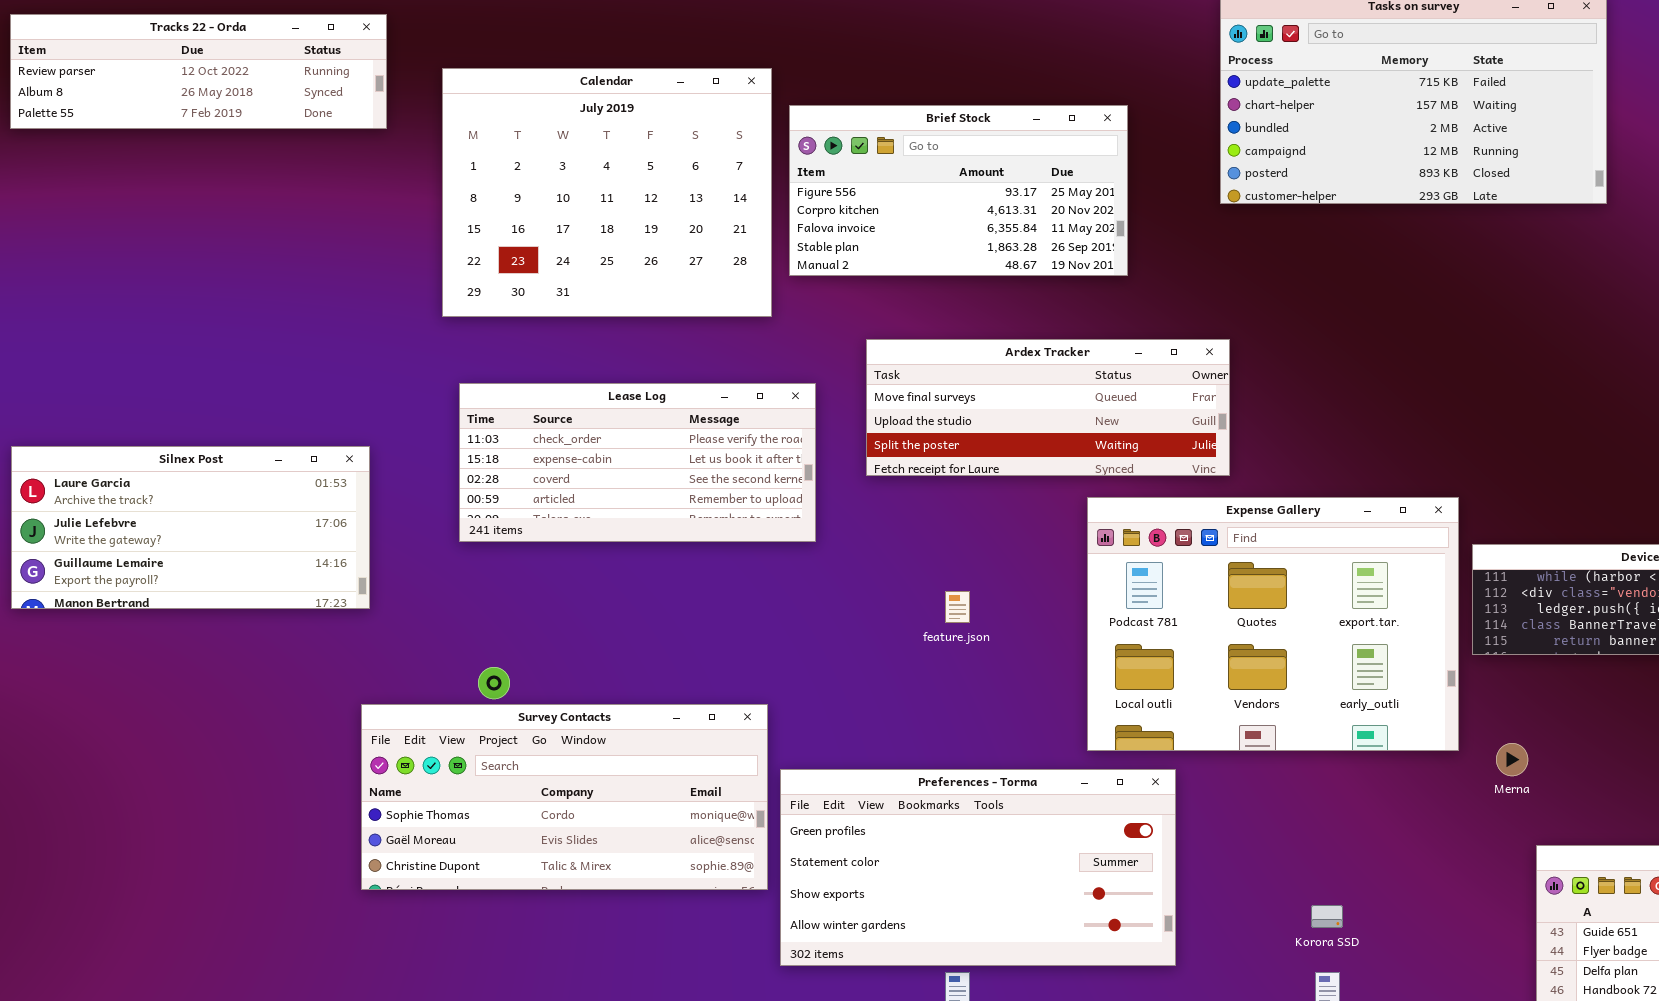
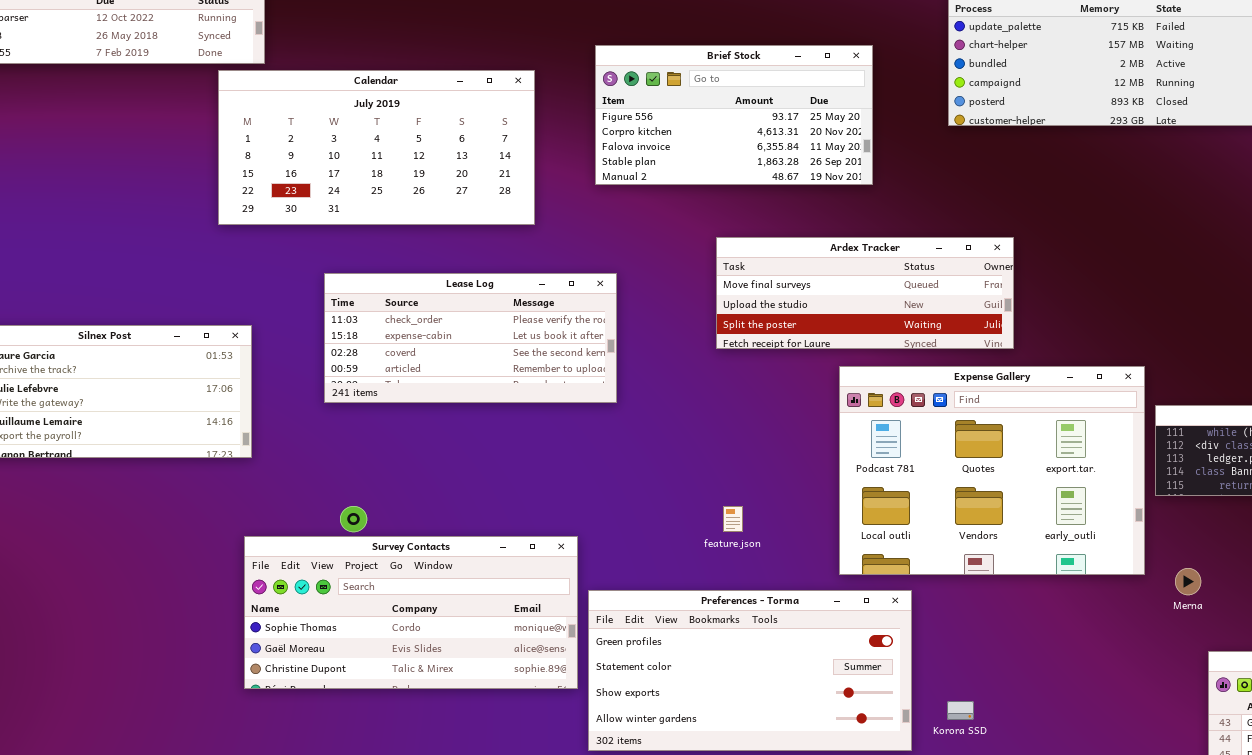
Calendar: [442,68,772,317] -> [218,70,535,225], moved, resized
Ardex Tracker: [866,339,1230,476] -> [716,237,1014,349], moved
feature.json: [945,591,970,623] -> [723,506,743,532], moved
Korora SSD: [1311,905,1343,928] -> [947,701,974,720], moved

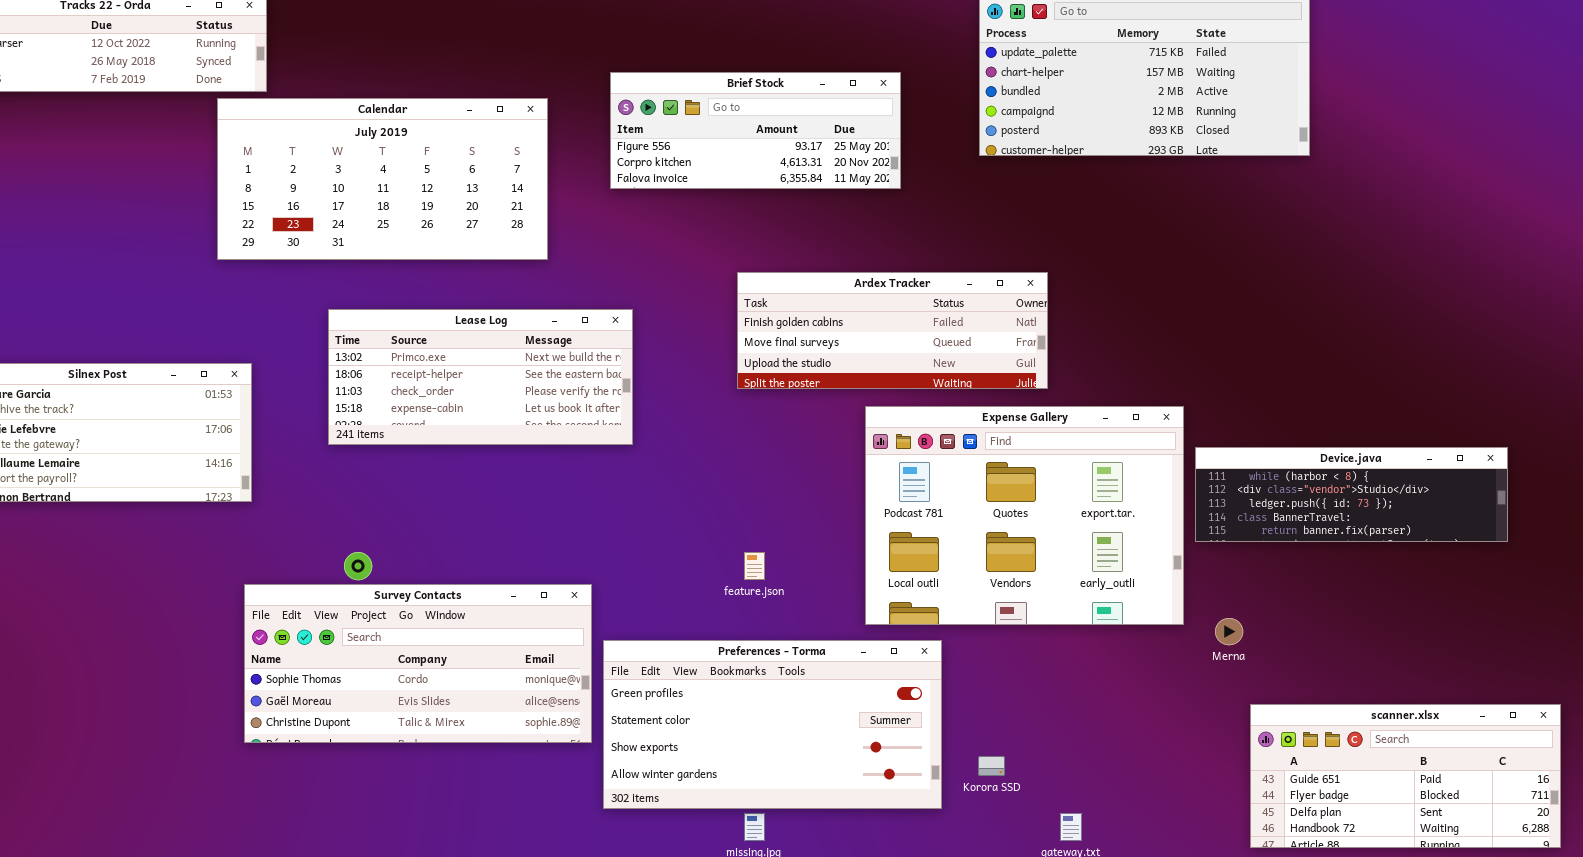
Brief Stock: [595,45,873,185] -> [610,72,901,189], resized
Ardex Tracker: [716,237,1014,349] -> [737,272,1048,389], scrolled up 1 row
Lease Log: [324,273,617,403] -> [328,309,633,445], scrolled up 2 rows

